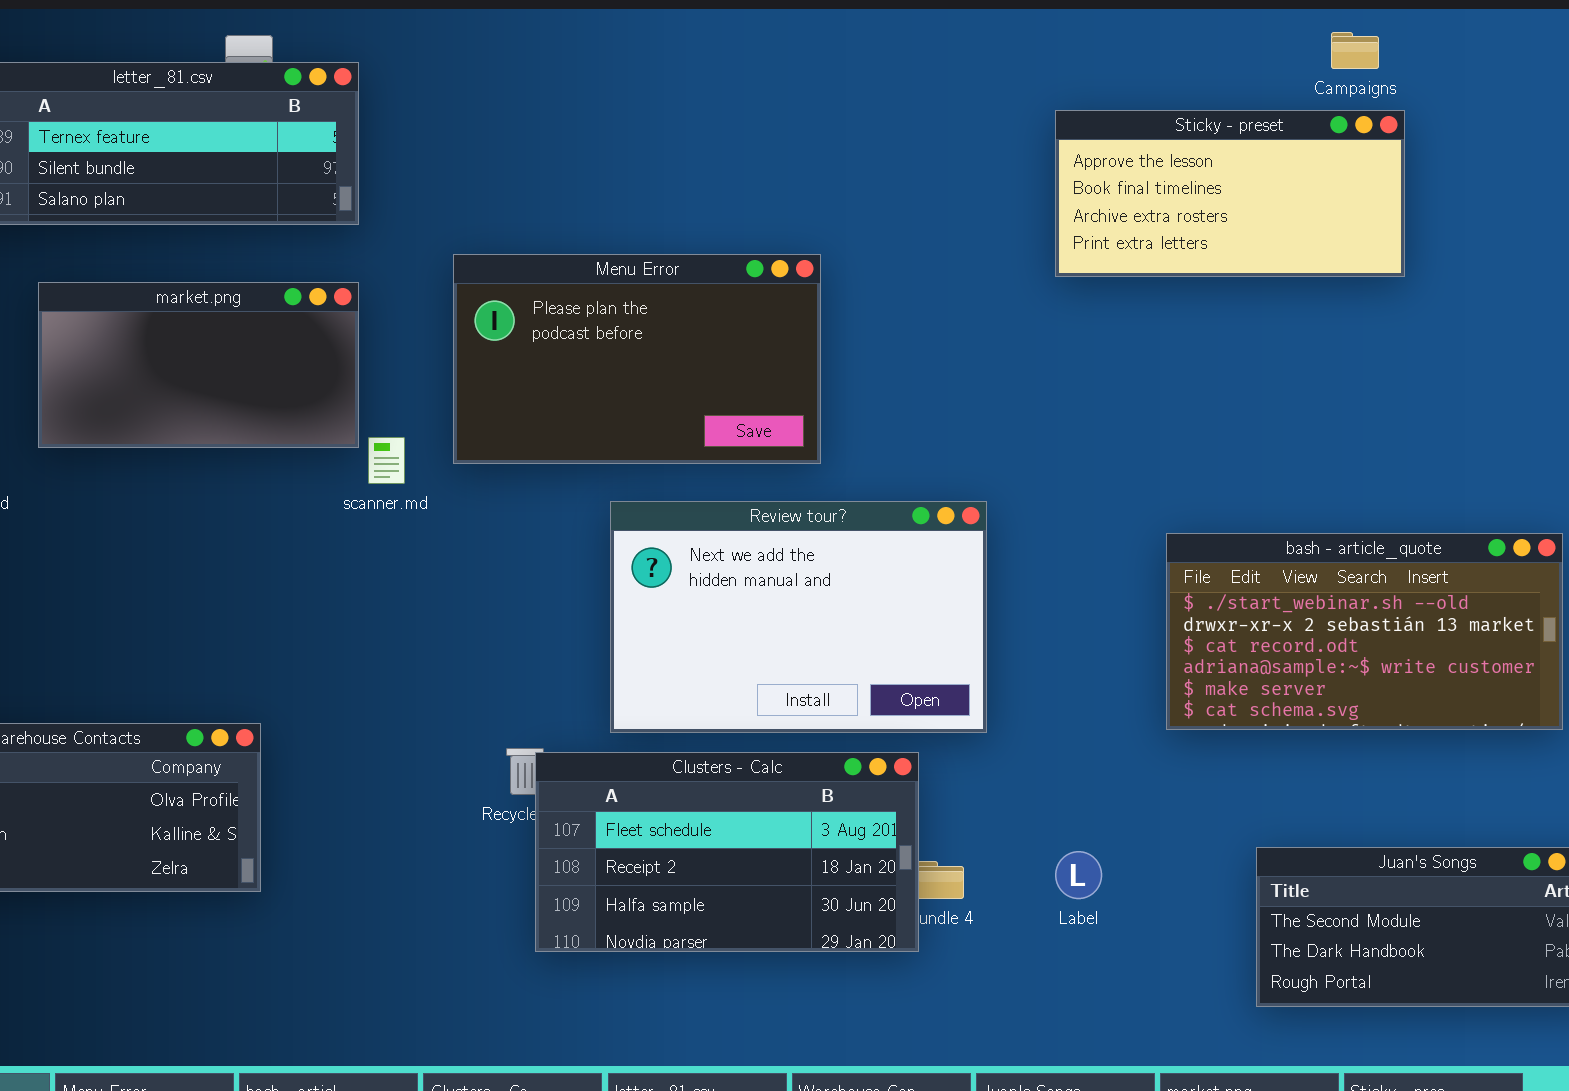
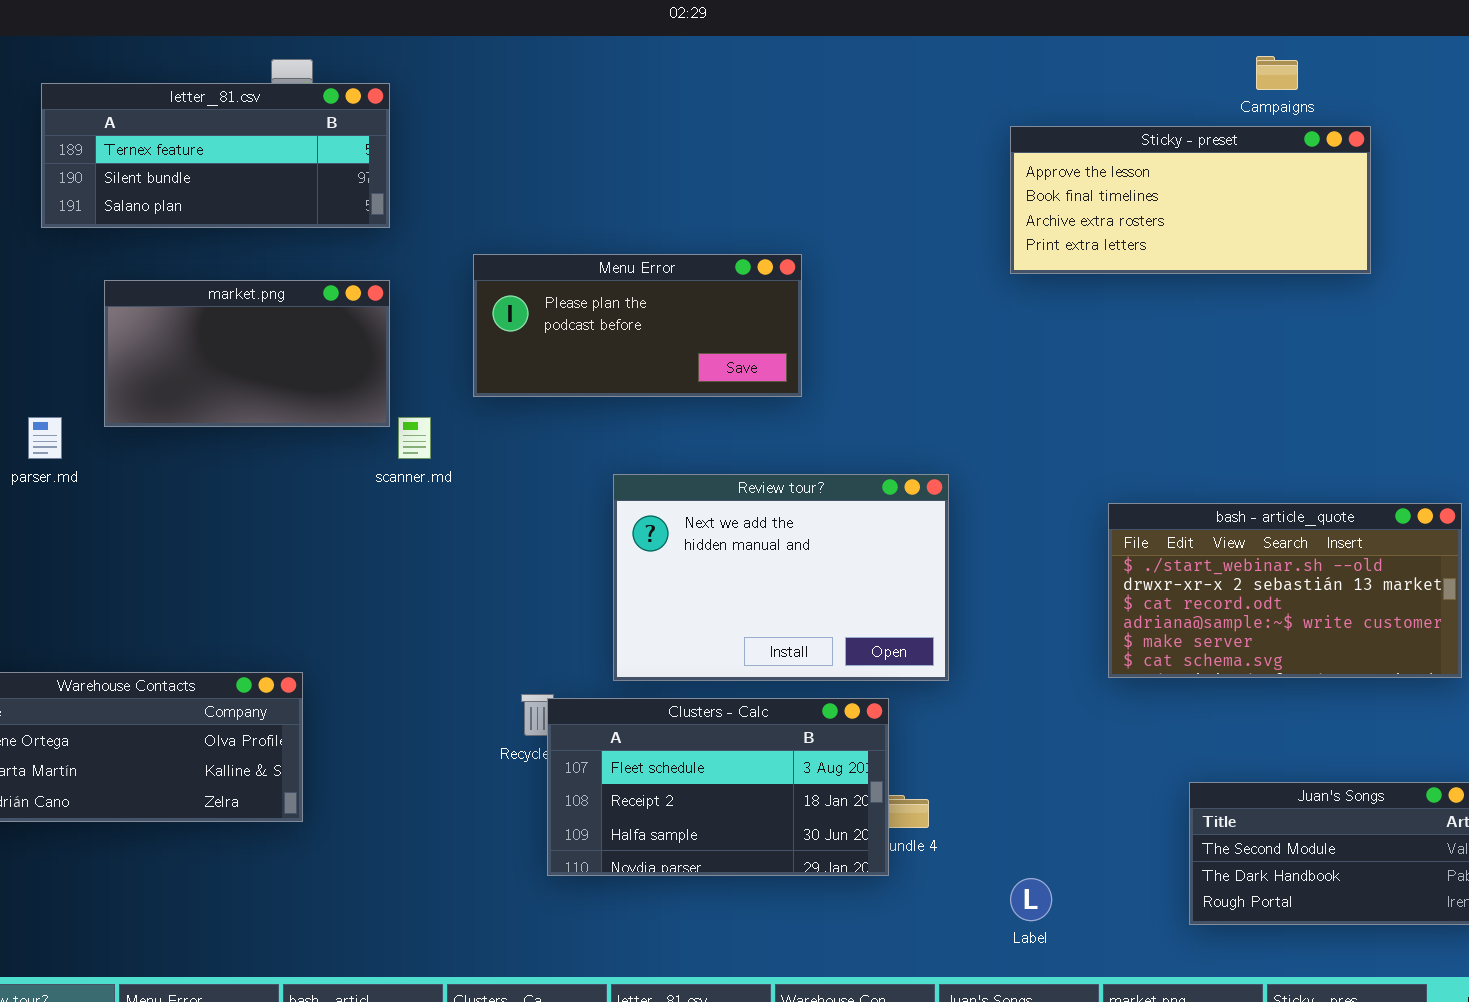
Sticky - preset: [1055,110,1405,277] -> [1010,126,1371,274], resized
Menu Error: [453,254,821,464] -> [473,254,802,397], resized
Label: [1055,851,1102,899] -> [1010,878,1052,921], moved

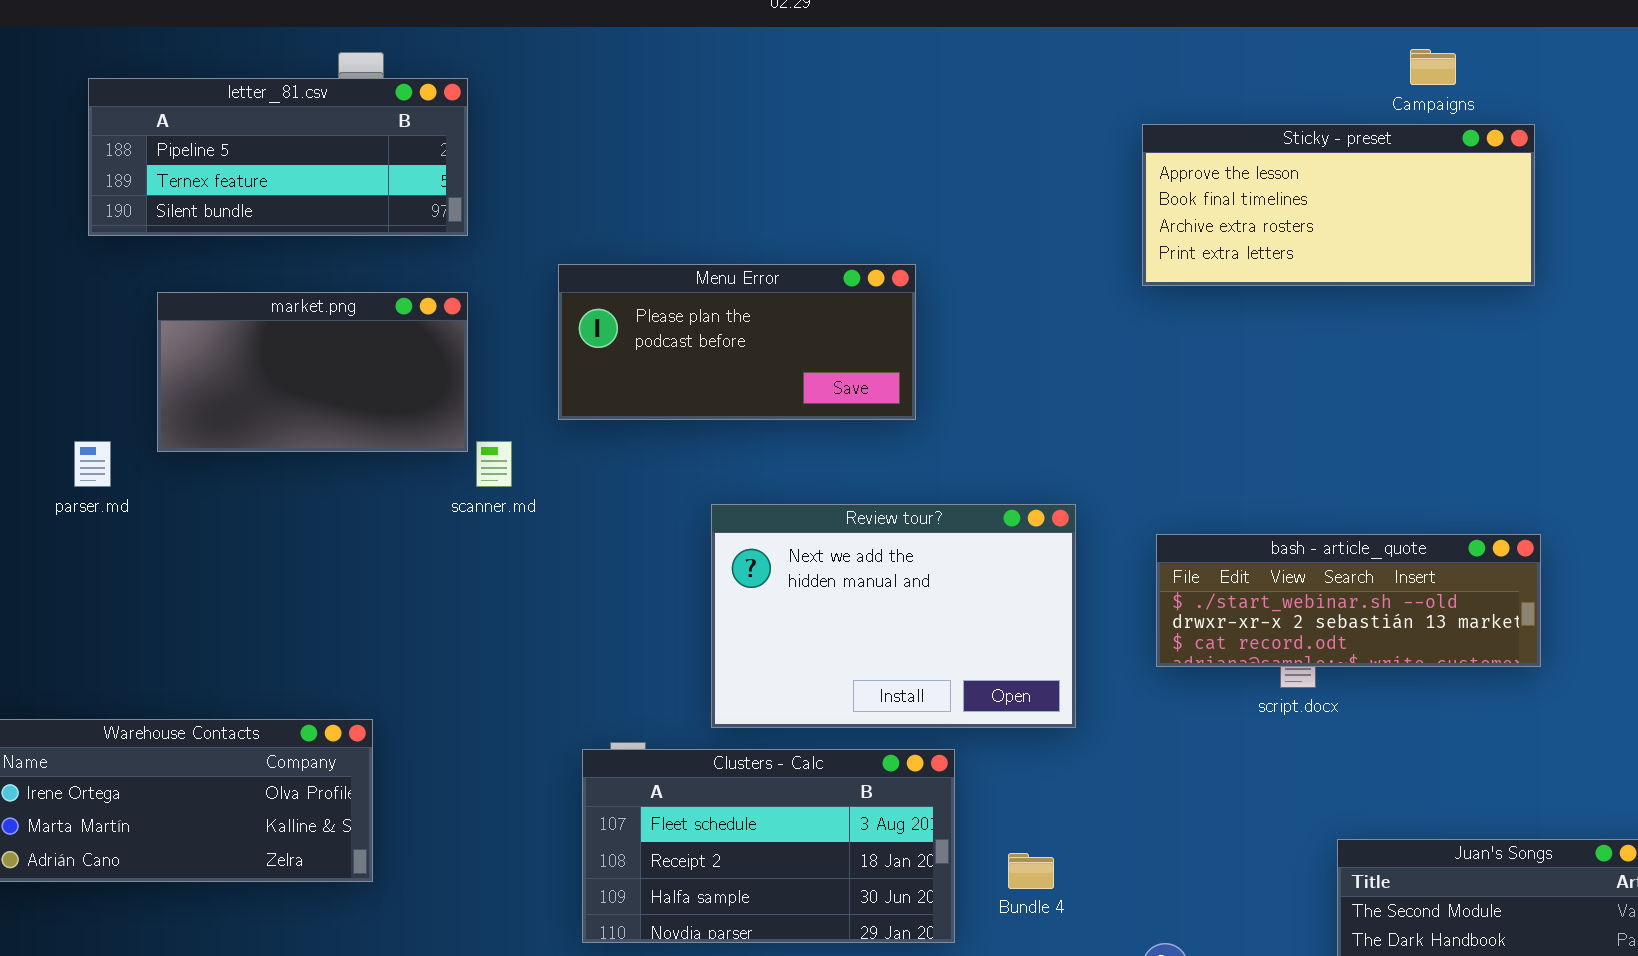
letter_81.csv: [41,83,390,228] -> [88,78,468,236], scrolled up 1 row
bash - article_quote: [1108,503,1462,678] -> [1156,534,1541,667], moved, resized
Clusters - Calc: [547,698,889,876] -> [582,749,955,943], moved

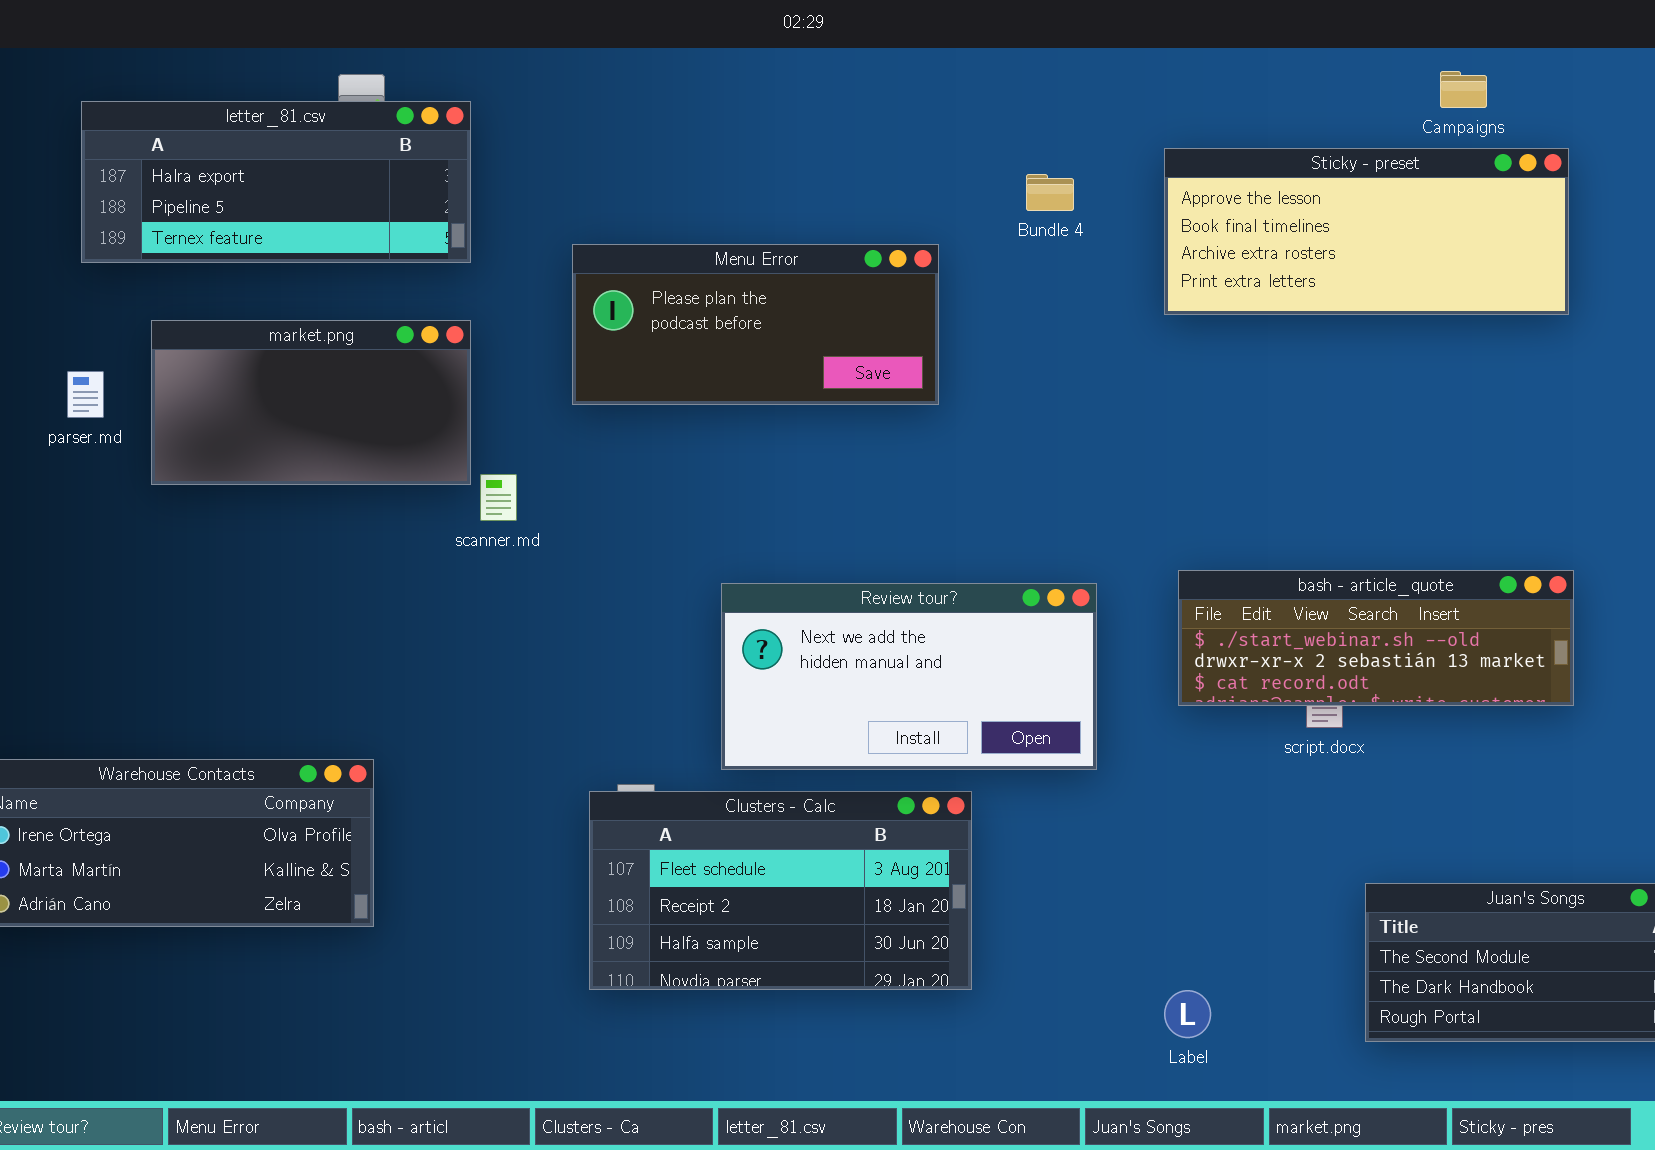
letter_81.csv: [88,78,468,236] -> [81,101,471,263], scrolled up 1 row
Menu Error: [558,264,916,420] -> [572,244,939,405], moved
parser.md: [74,441,111,487] -> [67,371,104,418], moved
Review tour?: [711,504,1076,728] -> [721,583,1097,770], resized
Bundle 4: [1008,853,1054,889] -> [1026,174,1074,211], moved

